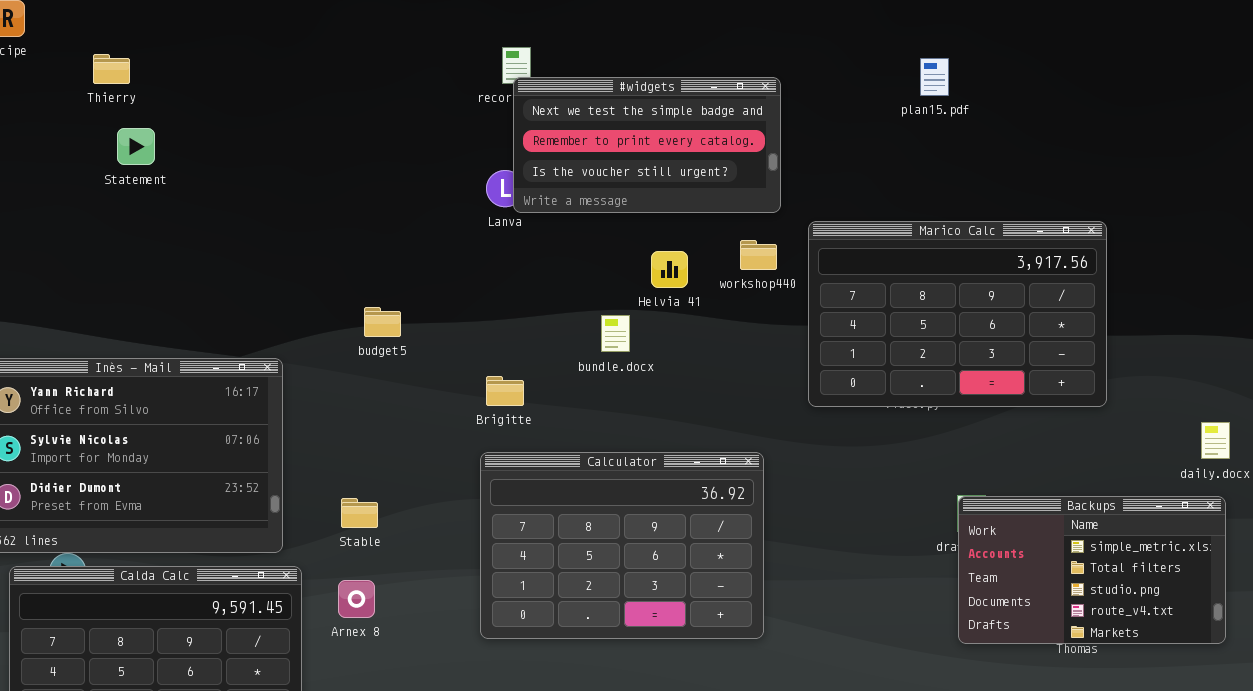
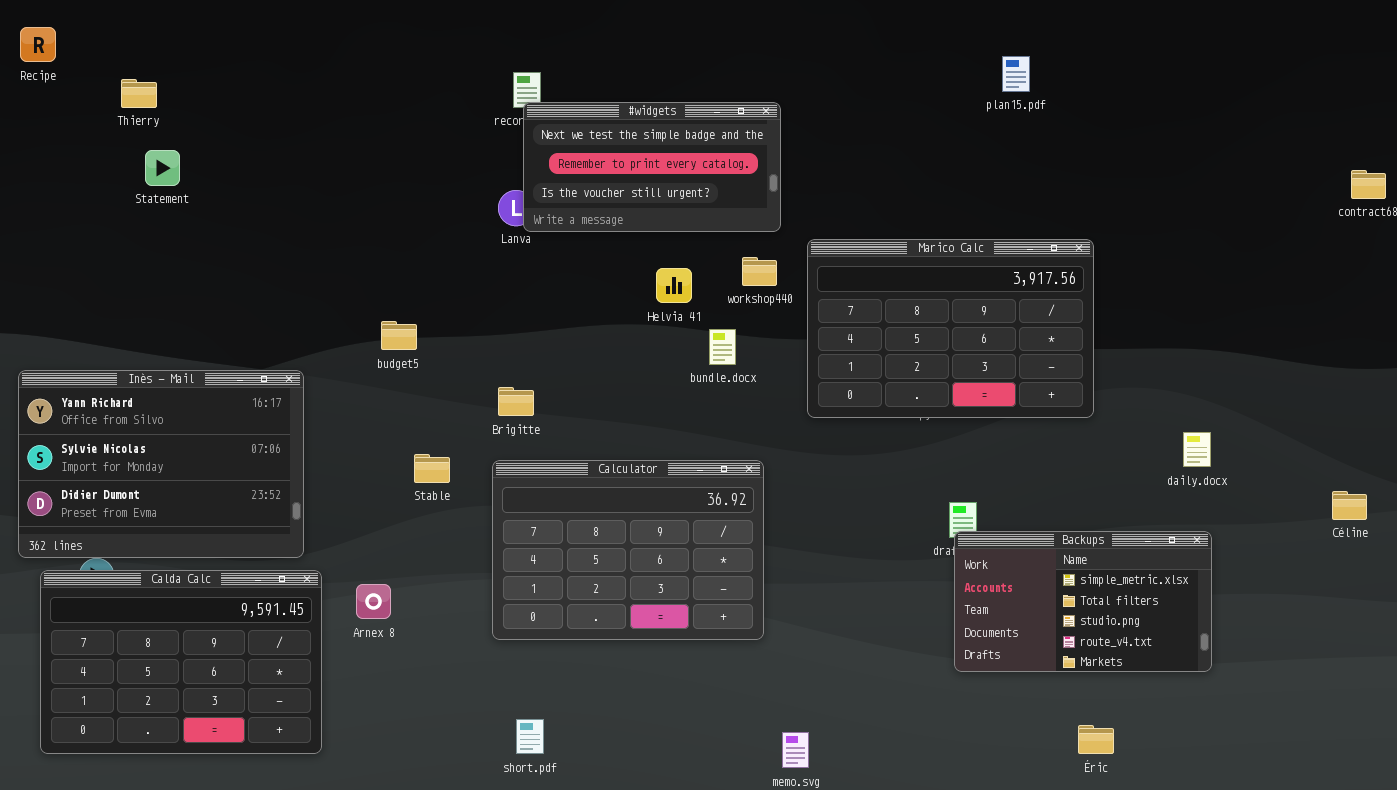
plan15.pdf: [920,58,949,96] -> [1002,56,1030,92], moved
bundle.docx: [601,315,630,352] -> [709,329,736,365], moved
Backups: [958,496,1226,644] -> [954,531,1212,672], moved
Stable: [341,498,378,528] -> [414,454,450,483], moved

